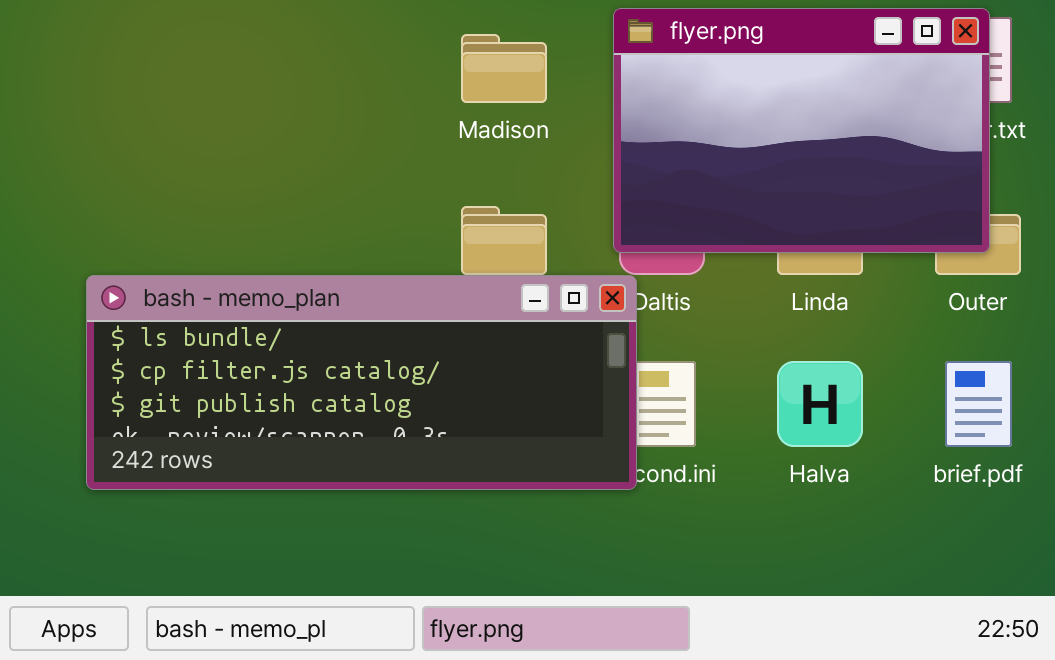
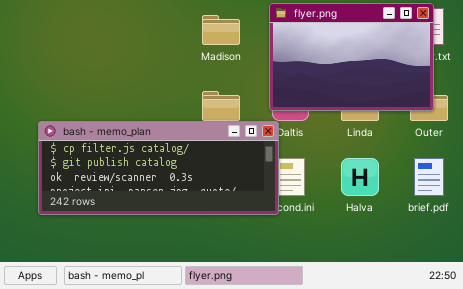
bash - memo_plan: [86,275,637,490] -> [38,121,279,215], scrolled down 1 row

